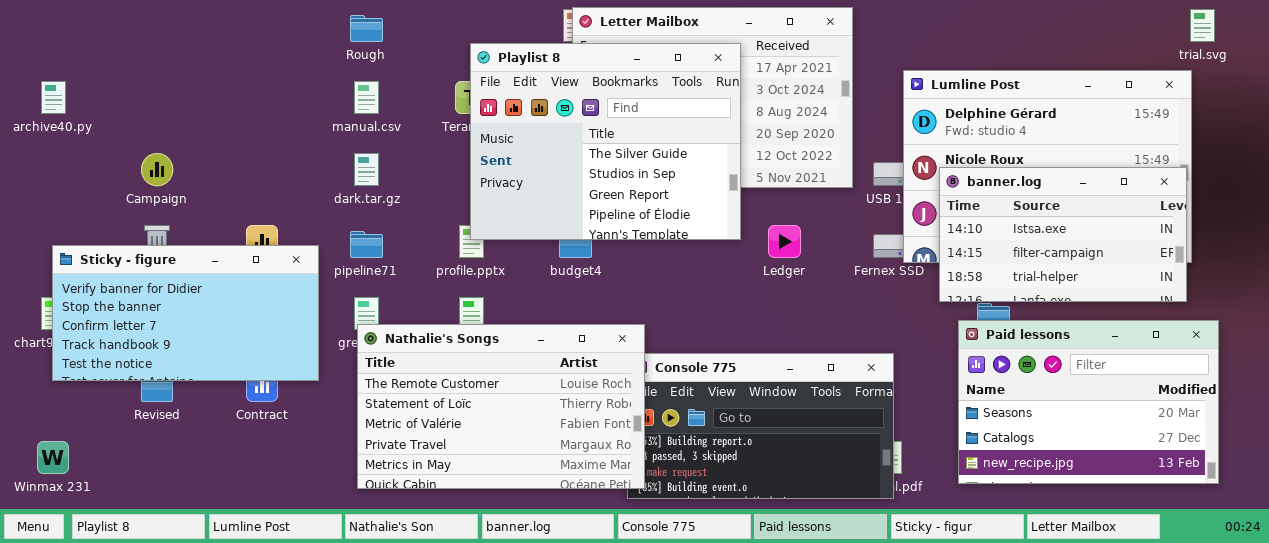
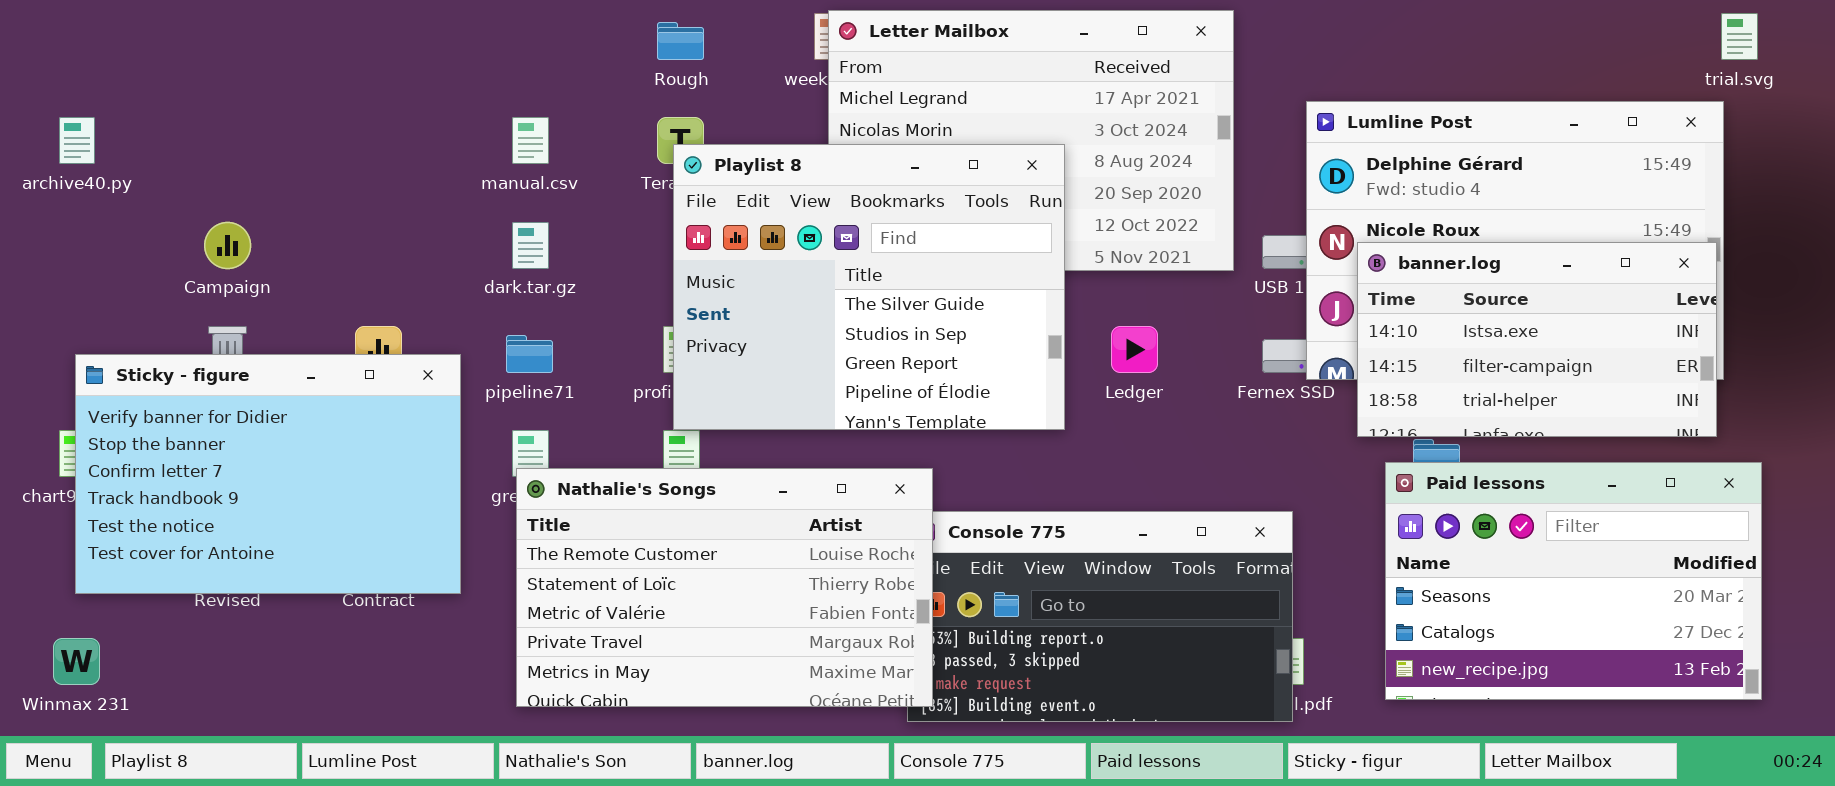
Rough: [350,15,383,42] -> [657,22,704,60], moved
Playlist 8: [470,43,741,240] -> [673,144,1065,430], moved
Sticky - figure: [52,245,319,381] -> [75,354,461,594], resized

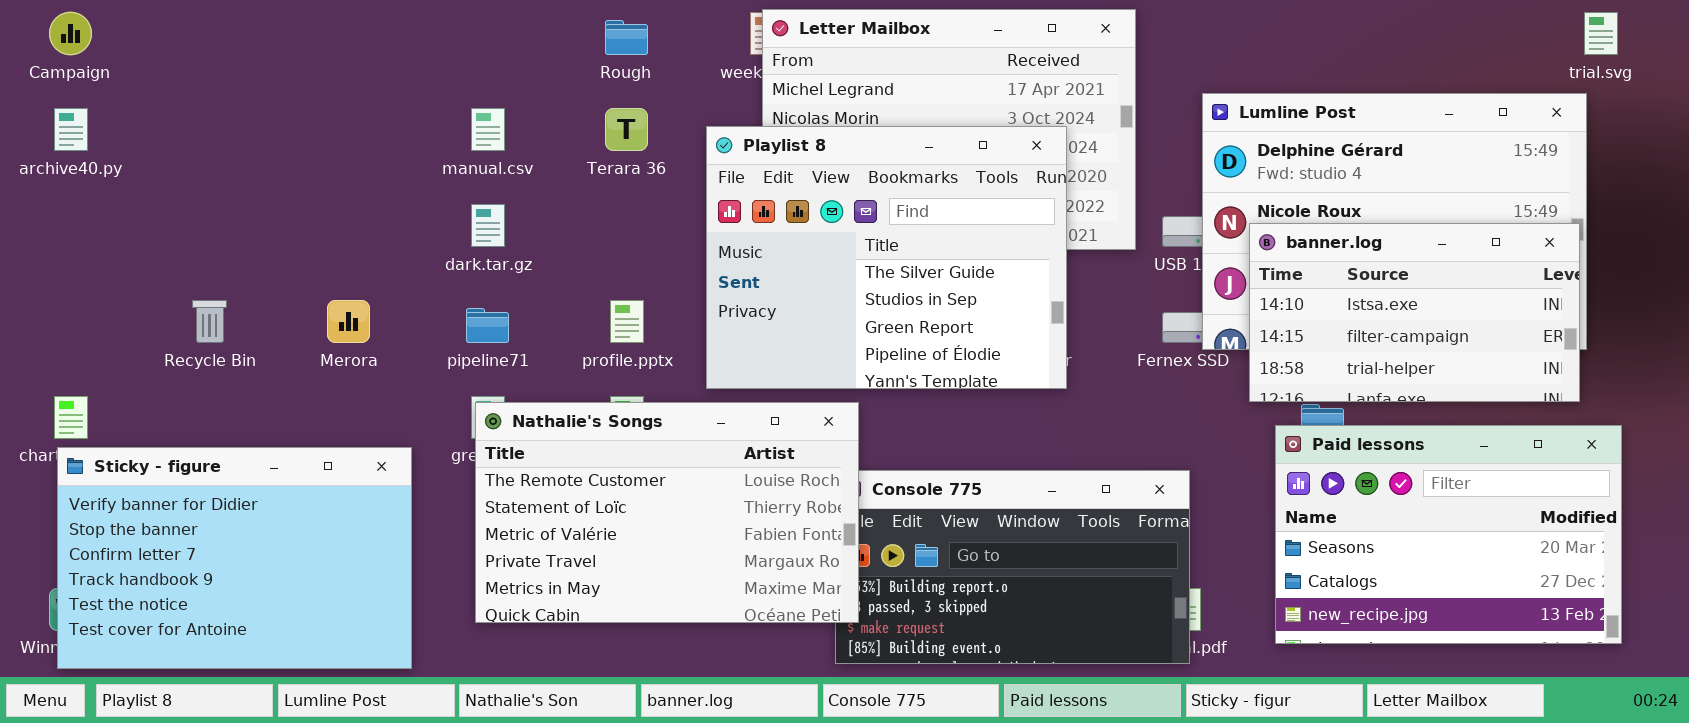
Playlist 8: [673,144,1065,430] -> [706,126,1067,389], moved
Campaign: [204,222,251,269] -> [49,12,92,55], moved
Sticky - figure: [75,354,461,594] -> [57,447,412,669], moved
Nathalie's Songs: [516,468,933,707] -> [475,402,859,623], moved

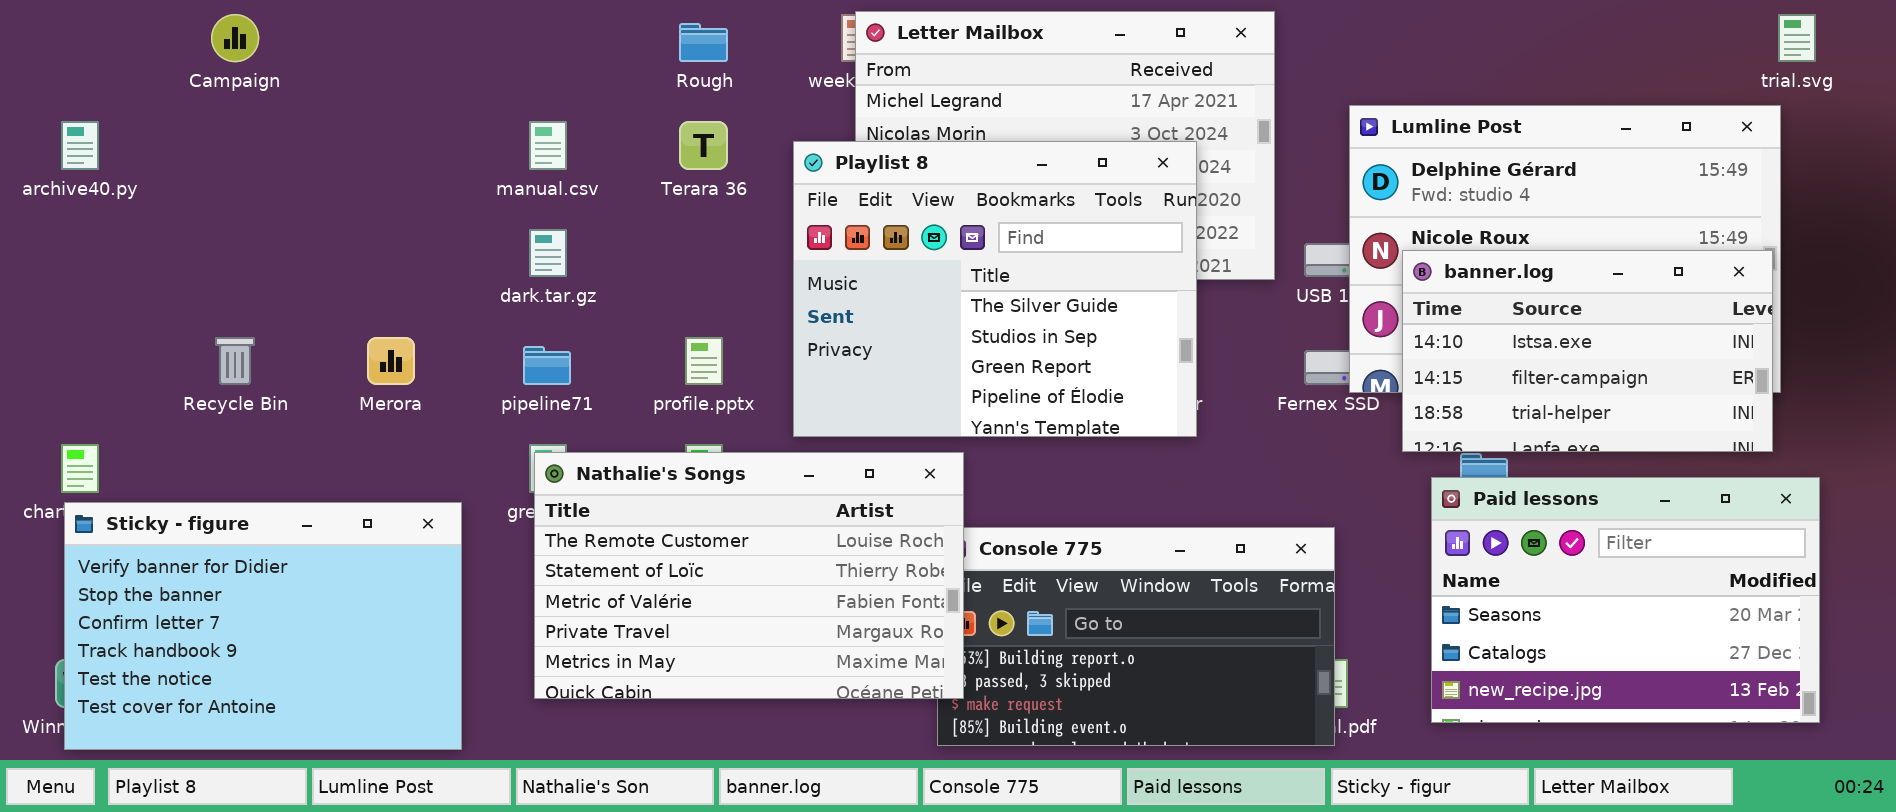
Campaign: [49,12,92,55] -> [211,14,259,62], moved

